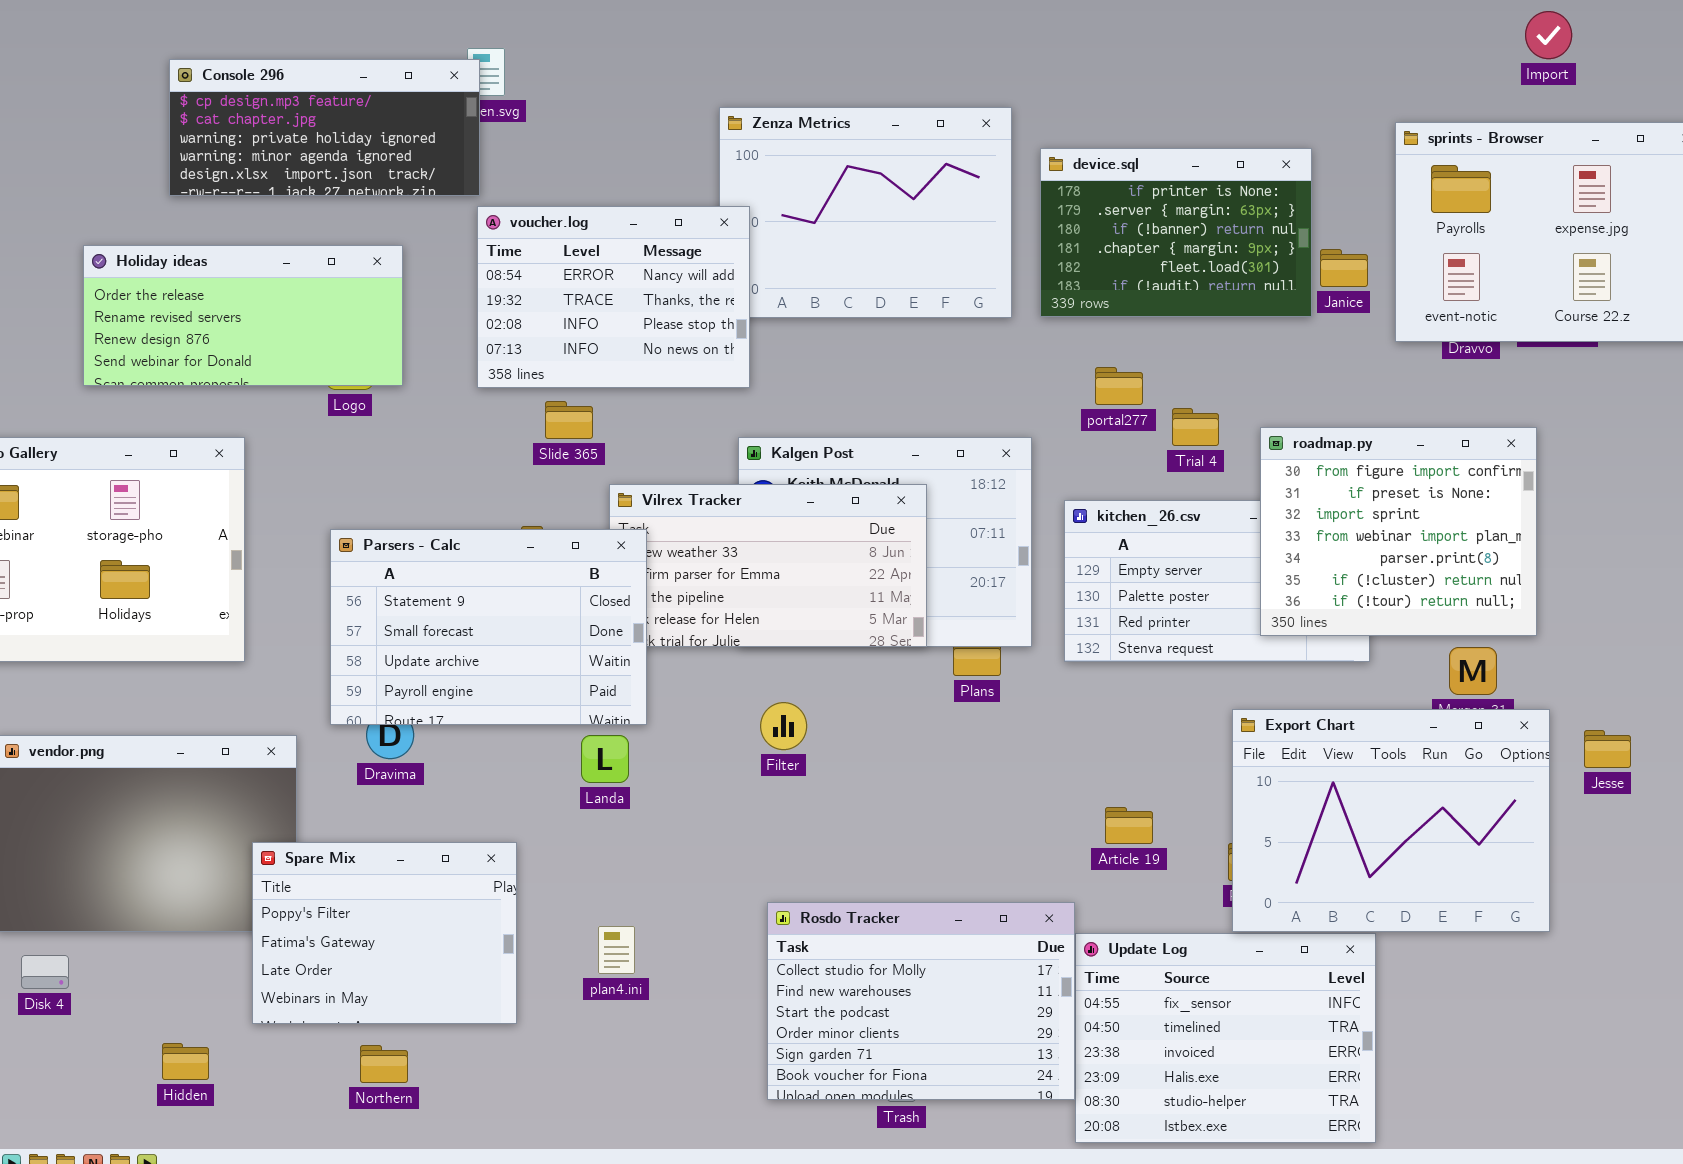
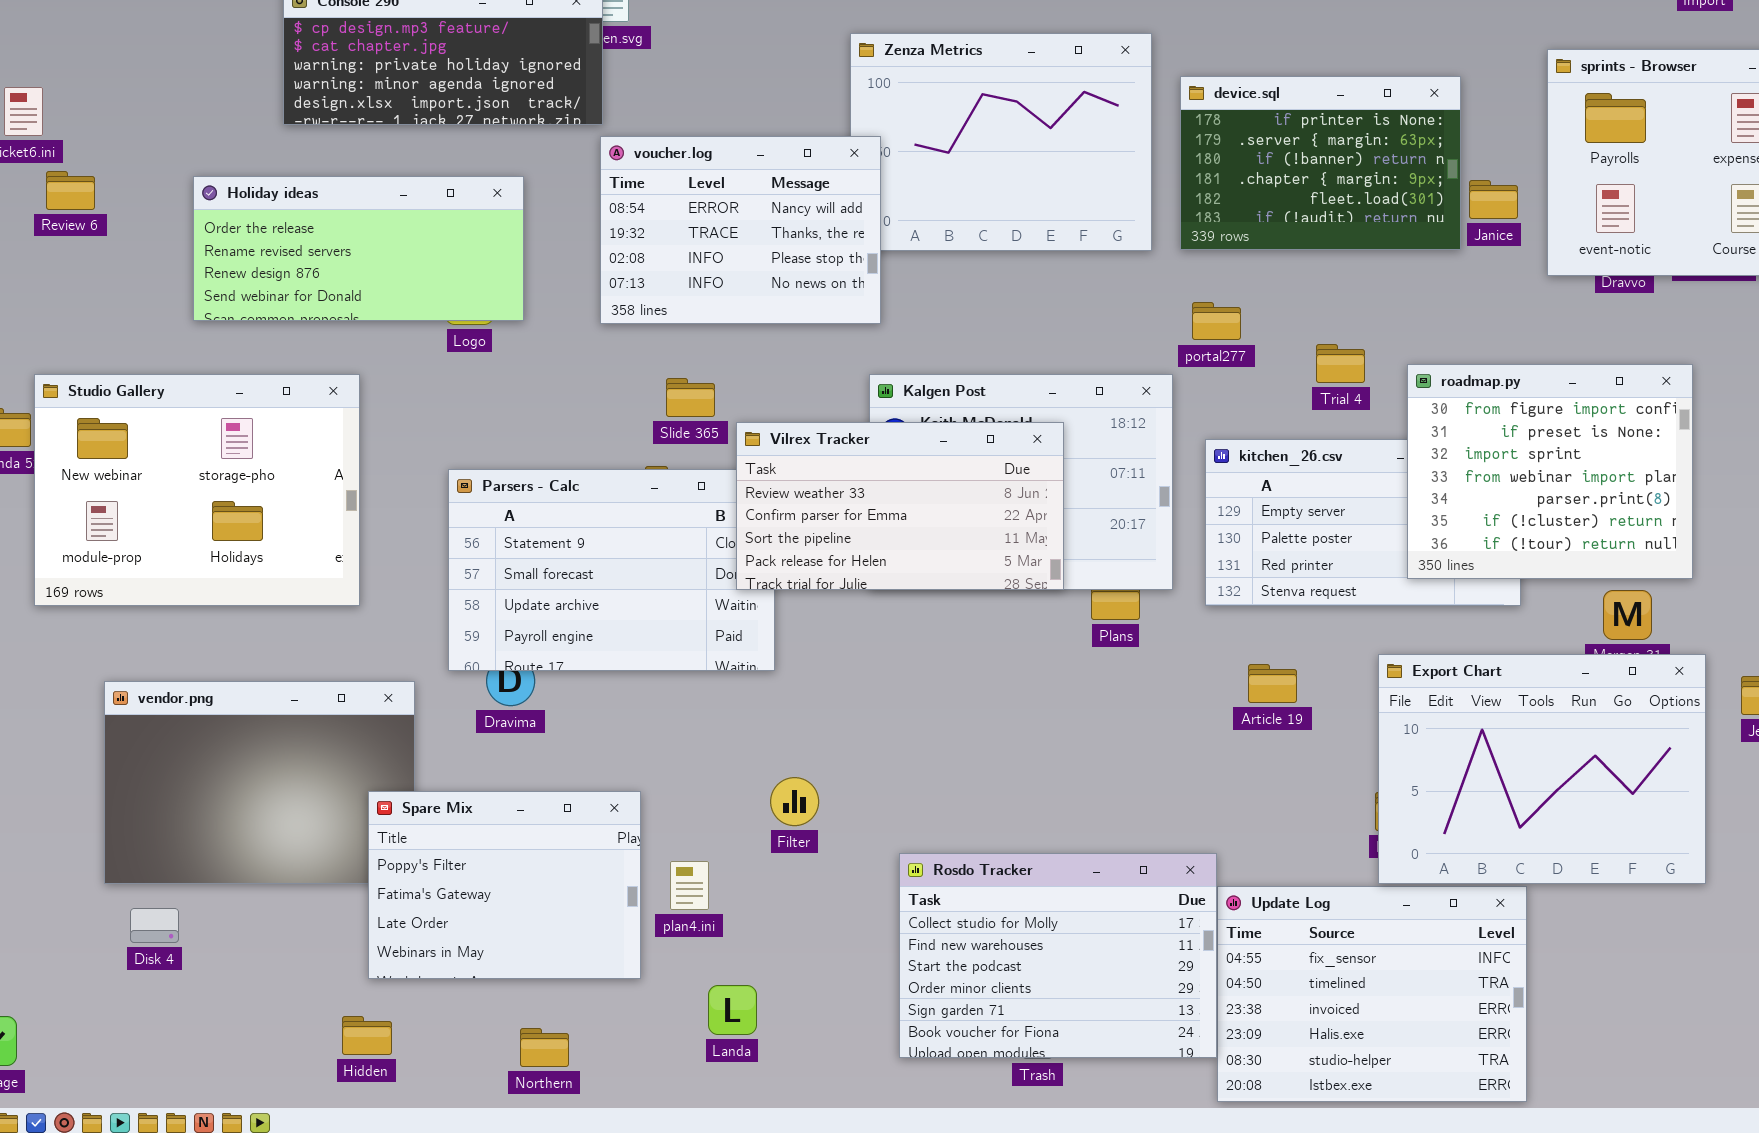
portal277: [1095,367,1143,405] -> [1192,302,1241,340], moved
Slide 365: [545,401,593,439] -> [666,378,715,417], moved
Vilrex Tracker: [609,484,927,647] -> [736,422,1064,590], raised
Filter: [760,702,807,750] -> [770,777,819,826], moved
Landa: [581,735,629,783] -> [708,985,757,1035], moved
Article 19: [1105,807,1153,844] -> [1248,664,1297,703], moved
plan4.ini: [598,926,635,974] -> [670,861,709,910], moved
Hidden: [162,1043,209,1080] -> [342,1016,392,1055], moved
Northern: [360,1045,408,1083] -> [520,1028,569,1067], moved

